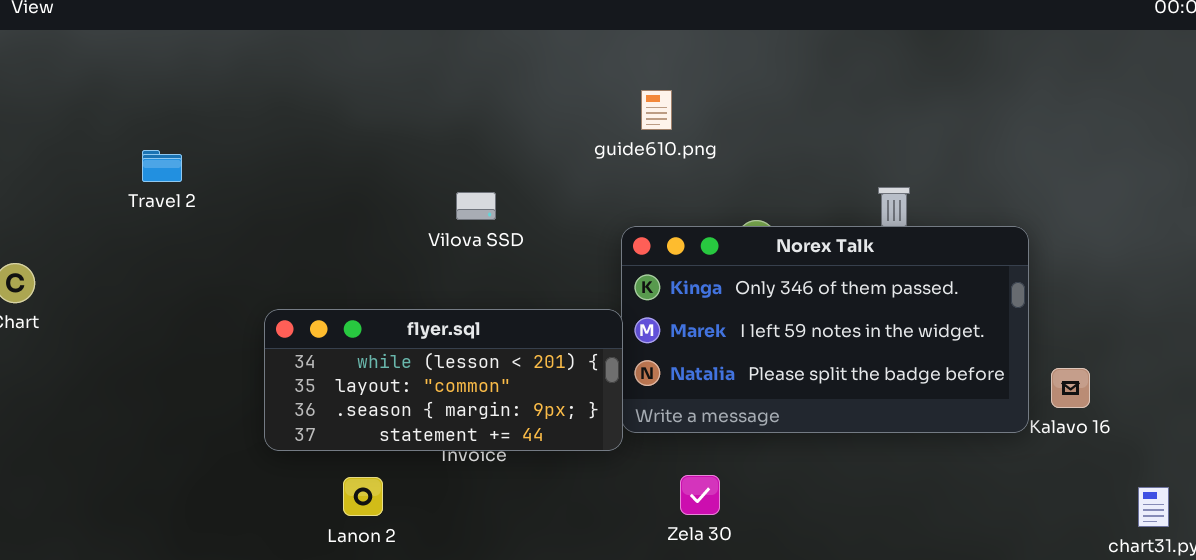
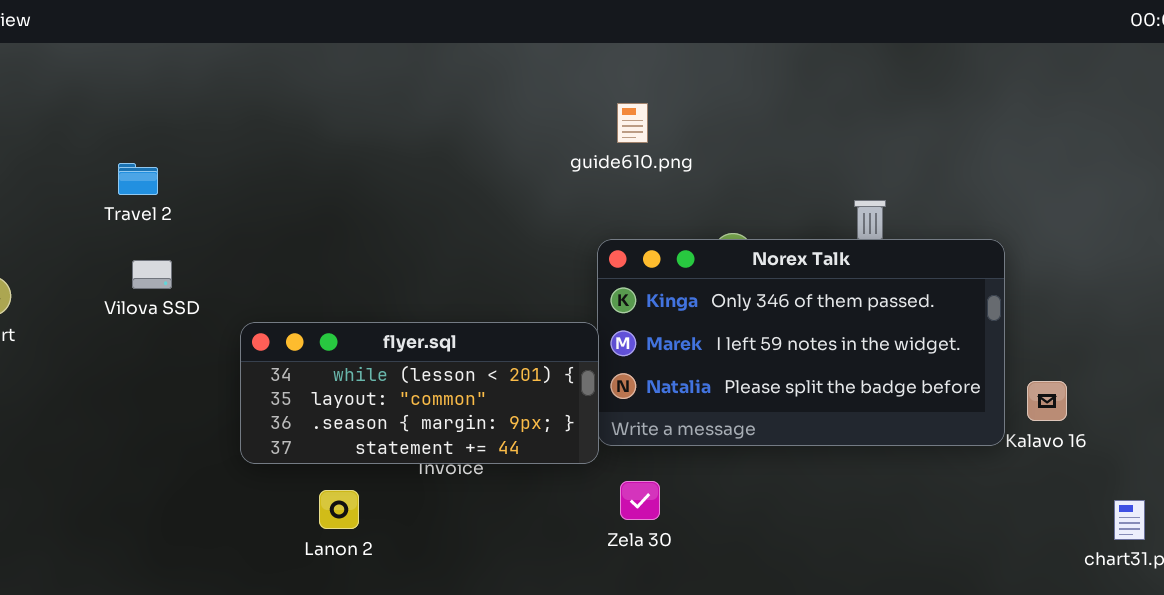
Vilova SSD: [456,192,496,220] -> [132,260,172,289], moved
Zela 30: [680,475,720,515] -> [620,481,660,520], moved

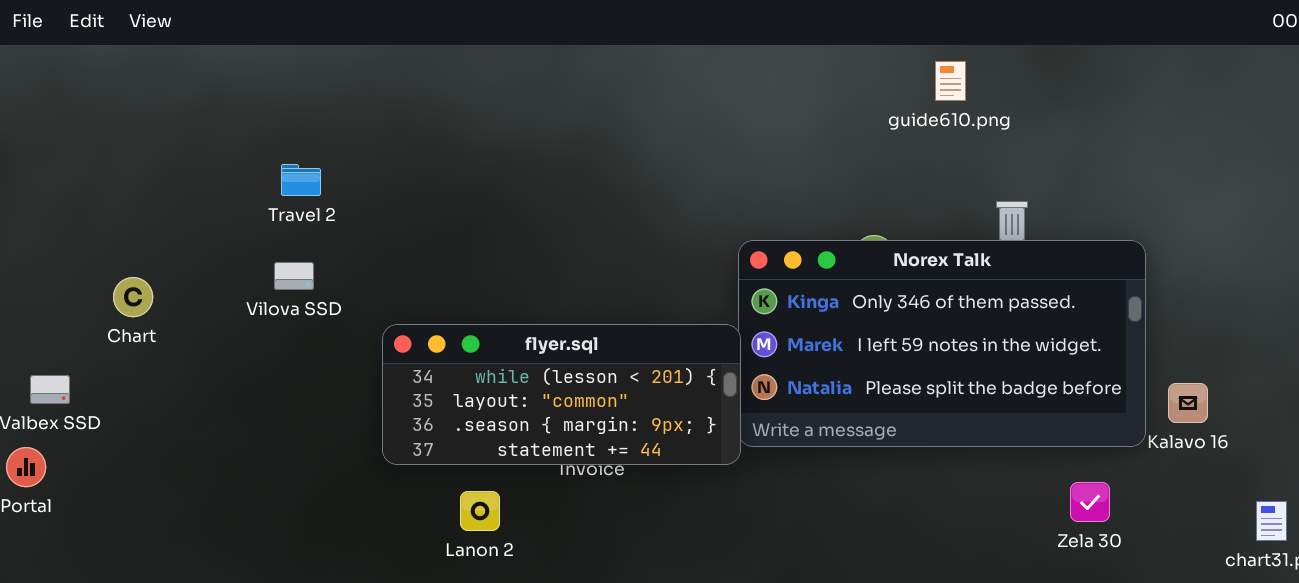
guide610.png: [617,103,648,143] -> [935,61,966,101], moved
Travel 2: [118,163,158,195] -> [281,164,321,196], moved
Zela 30: [620,481,660,520] -> [1070,482,1110,522], moved

